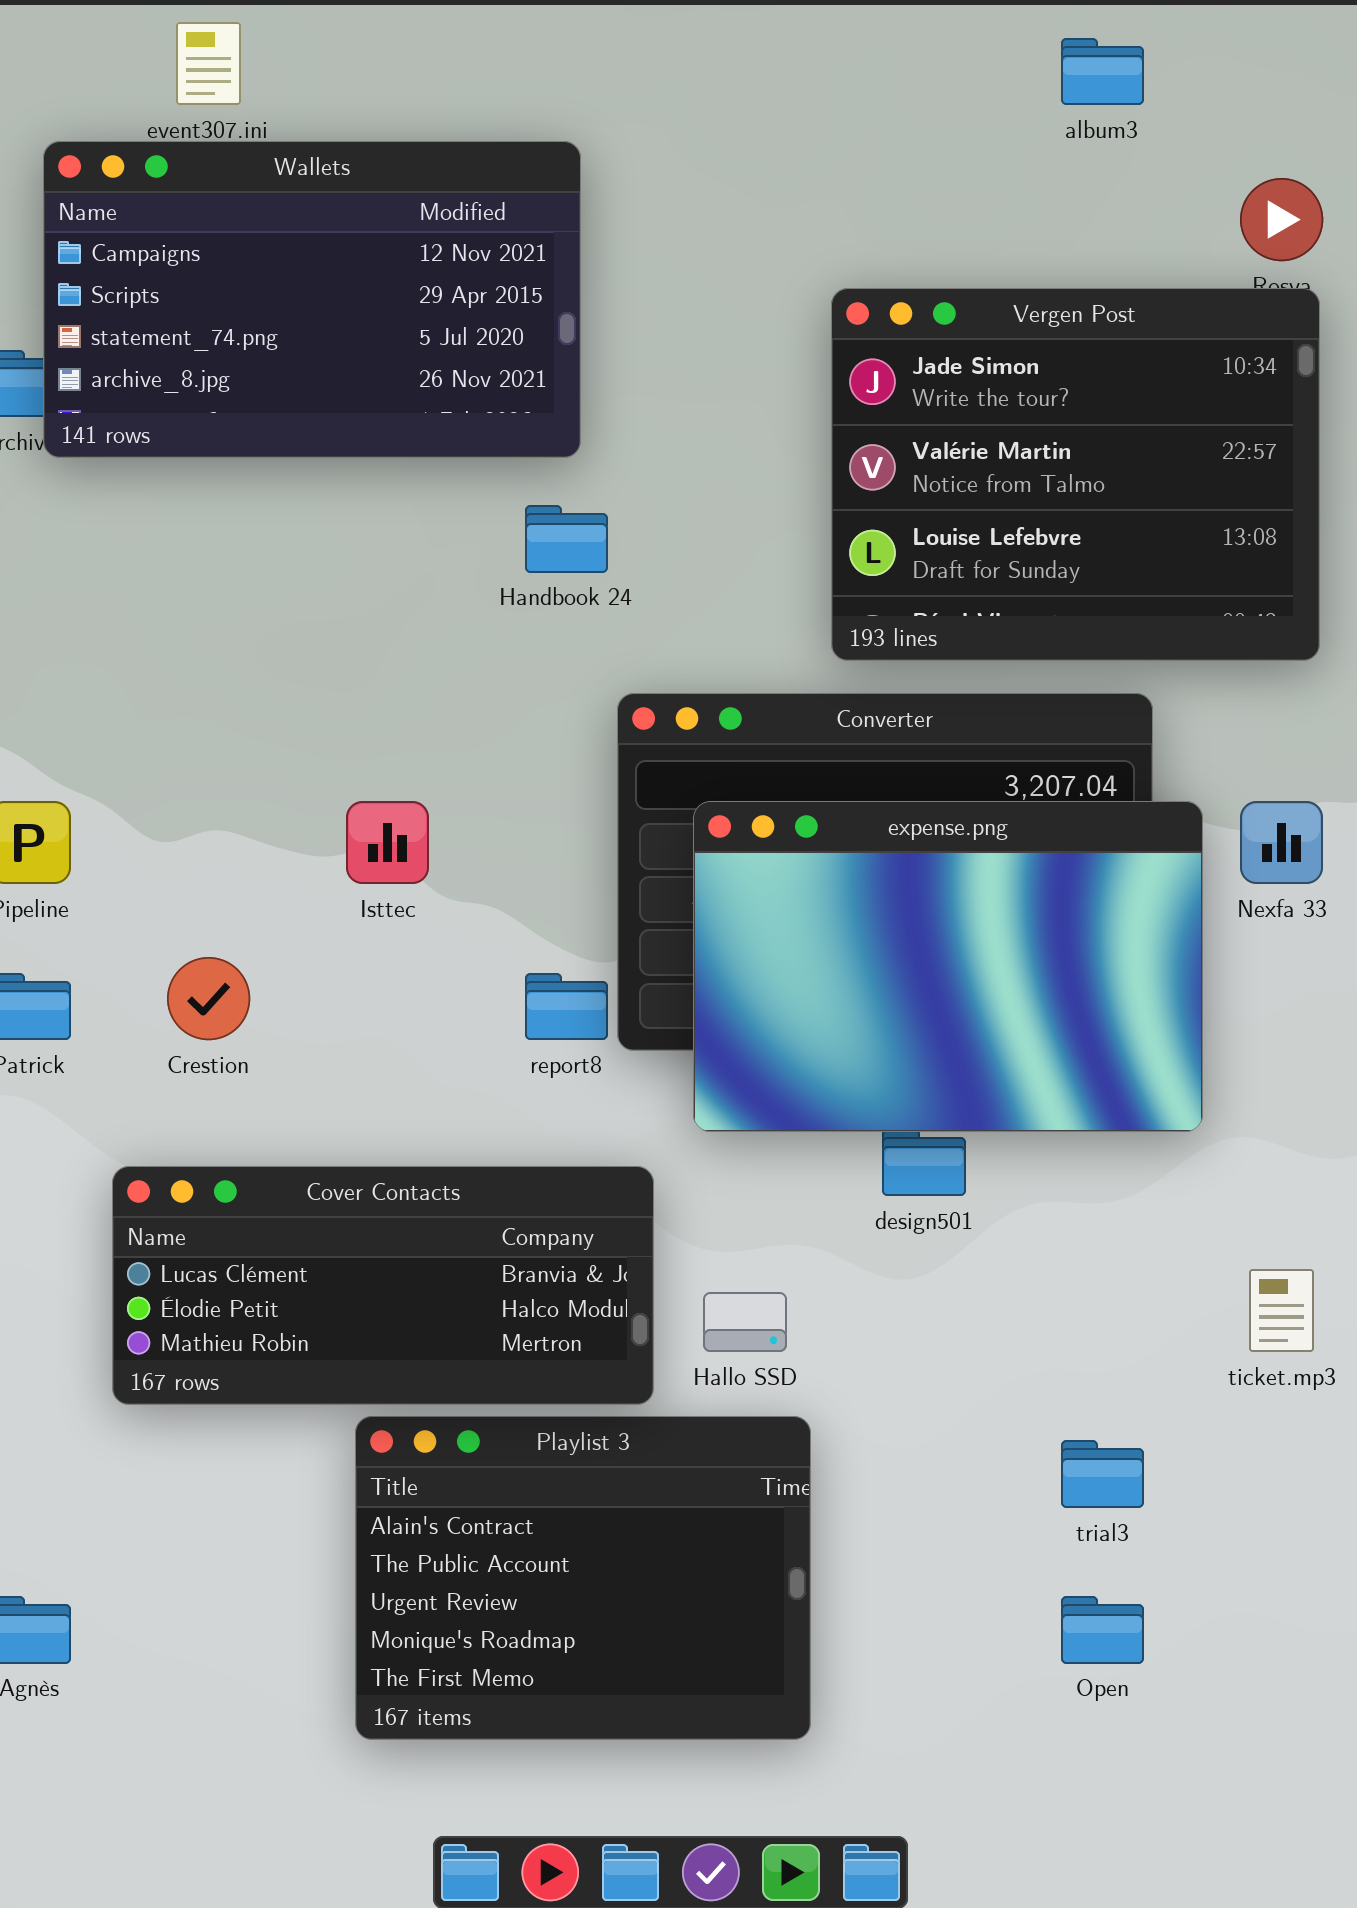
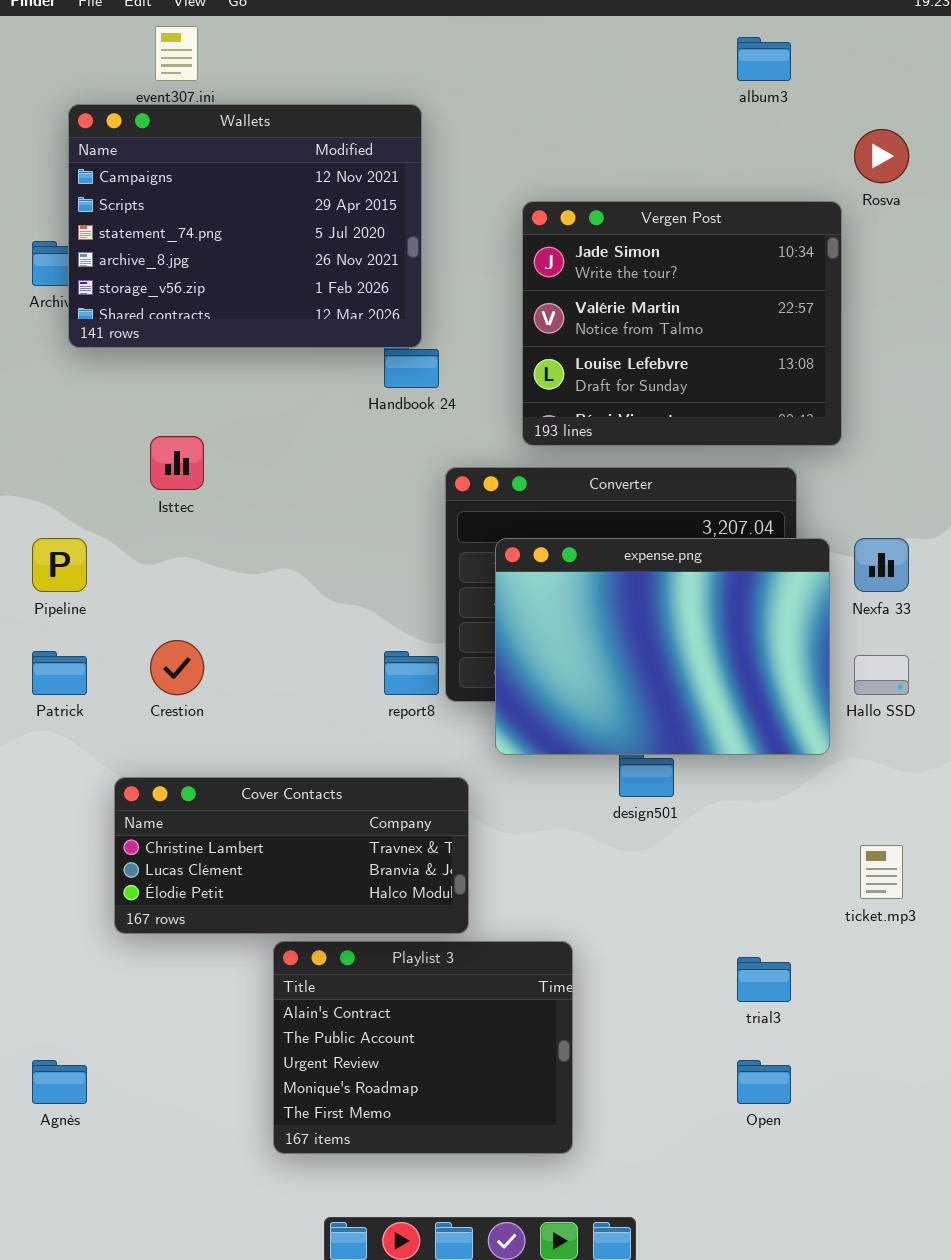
Wallets: [43,141,581,458] -> [68,104,422,348], resized
Vergen Post: [831,288,1320,661] -> [522,201,842,446], moved
Isttec: [346,801,429,884] -> [150,436,204,490], moved
Cover Contacts: [112,1166,654,1405] -> [114,777,469,934], scrolled up 1 row
Hallo SSD: [703,1292,787,1352] -> [854,655,909,695], moved

